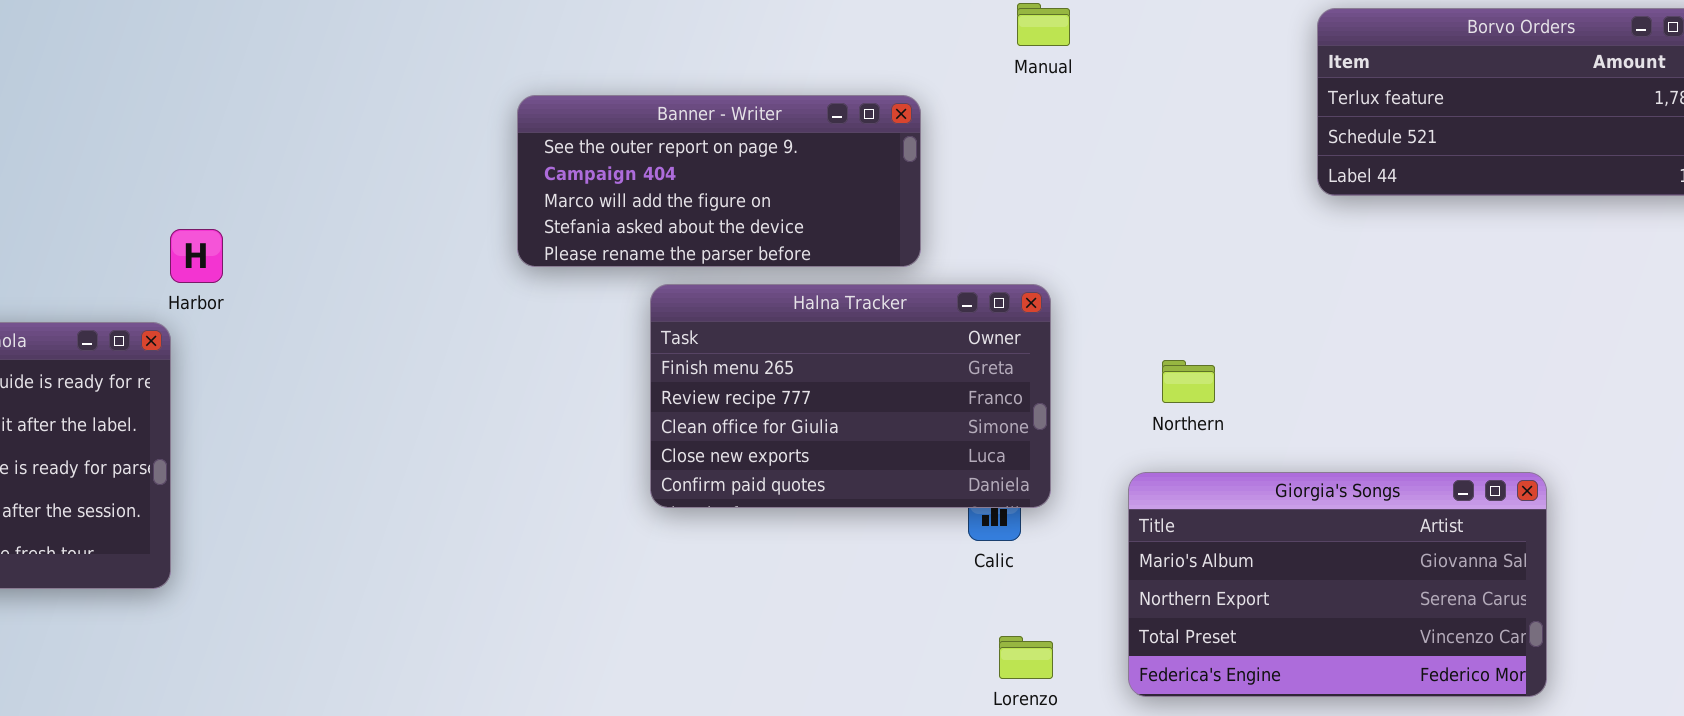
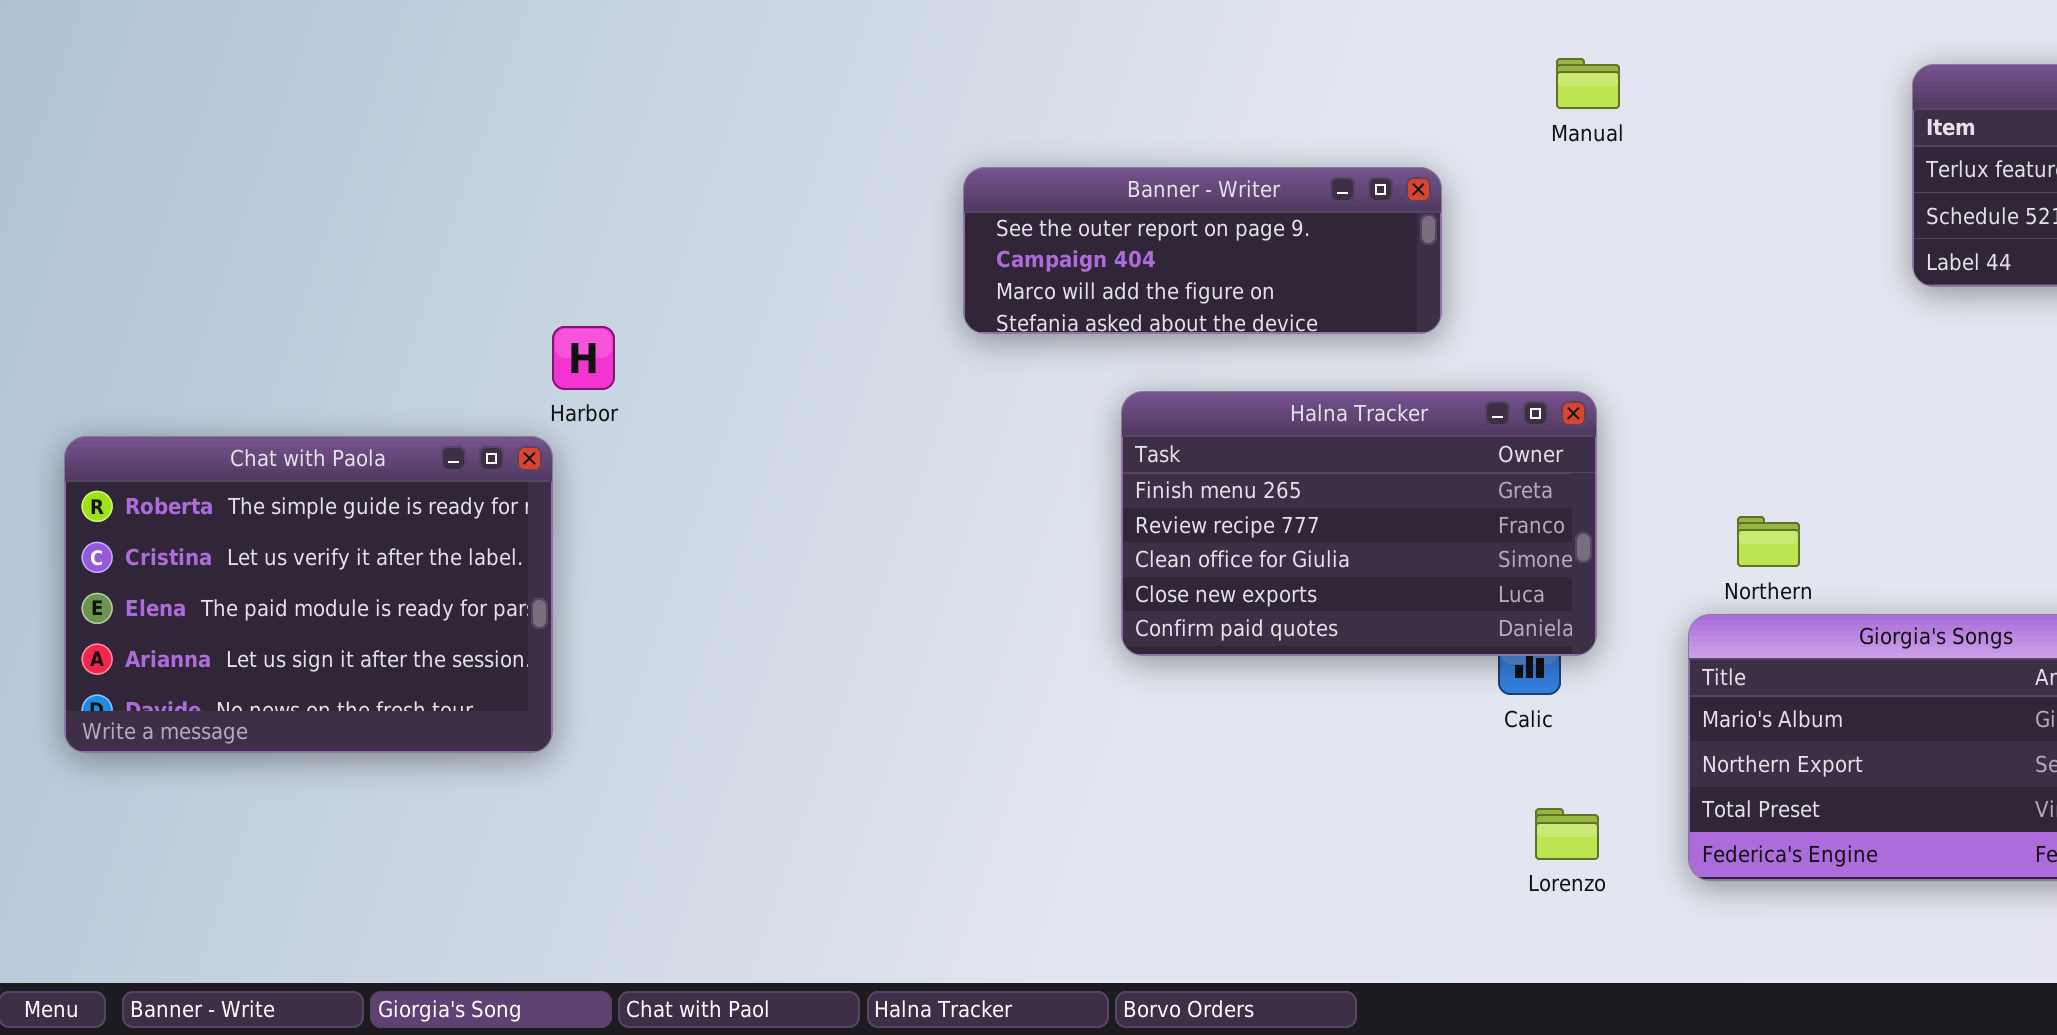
Banner - Writer: [517,95,921,267] -> [963,167,1442,334], resized
Northern: [1162,360,1215,403] -> [1737,516,1800,567], moved

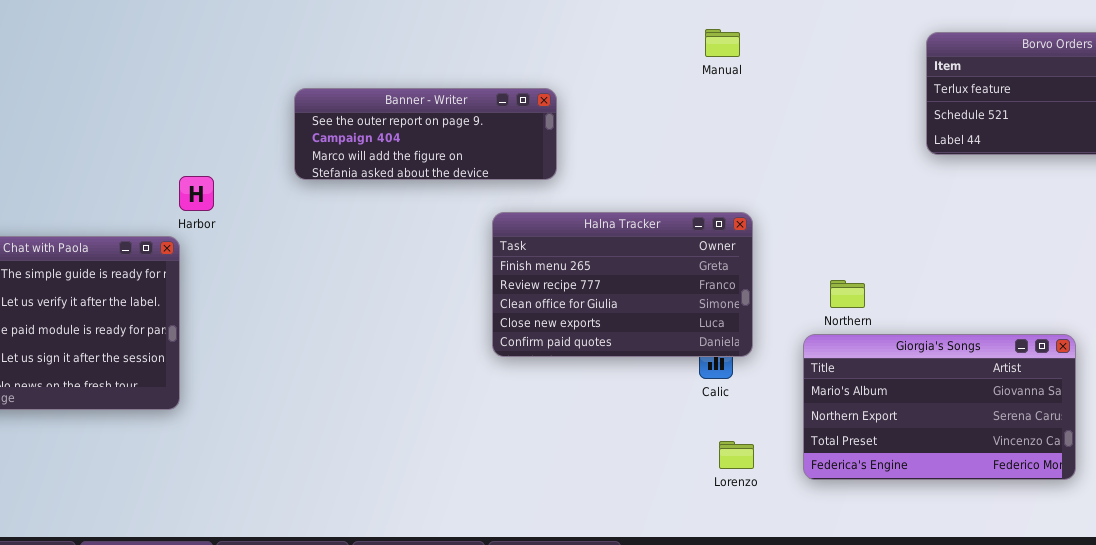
Manual: [1556,58,1620,109] -> [705,29,740,57], moved
Banner - Writer: [963,167,1442,334] -> [294,88,557,180], moved

